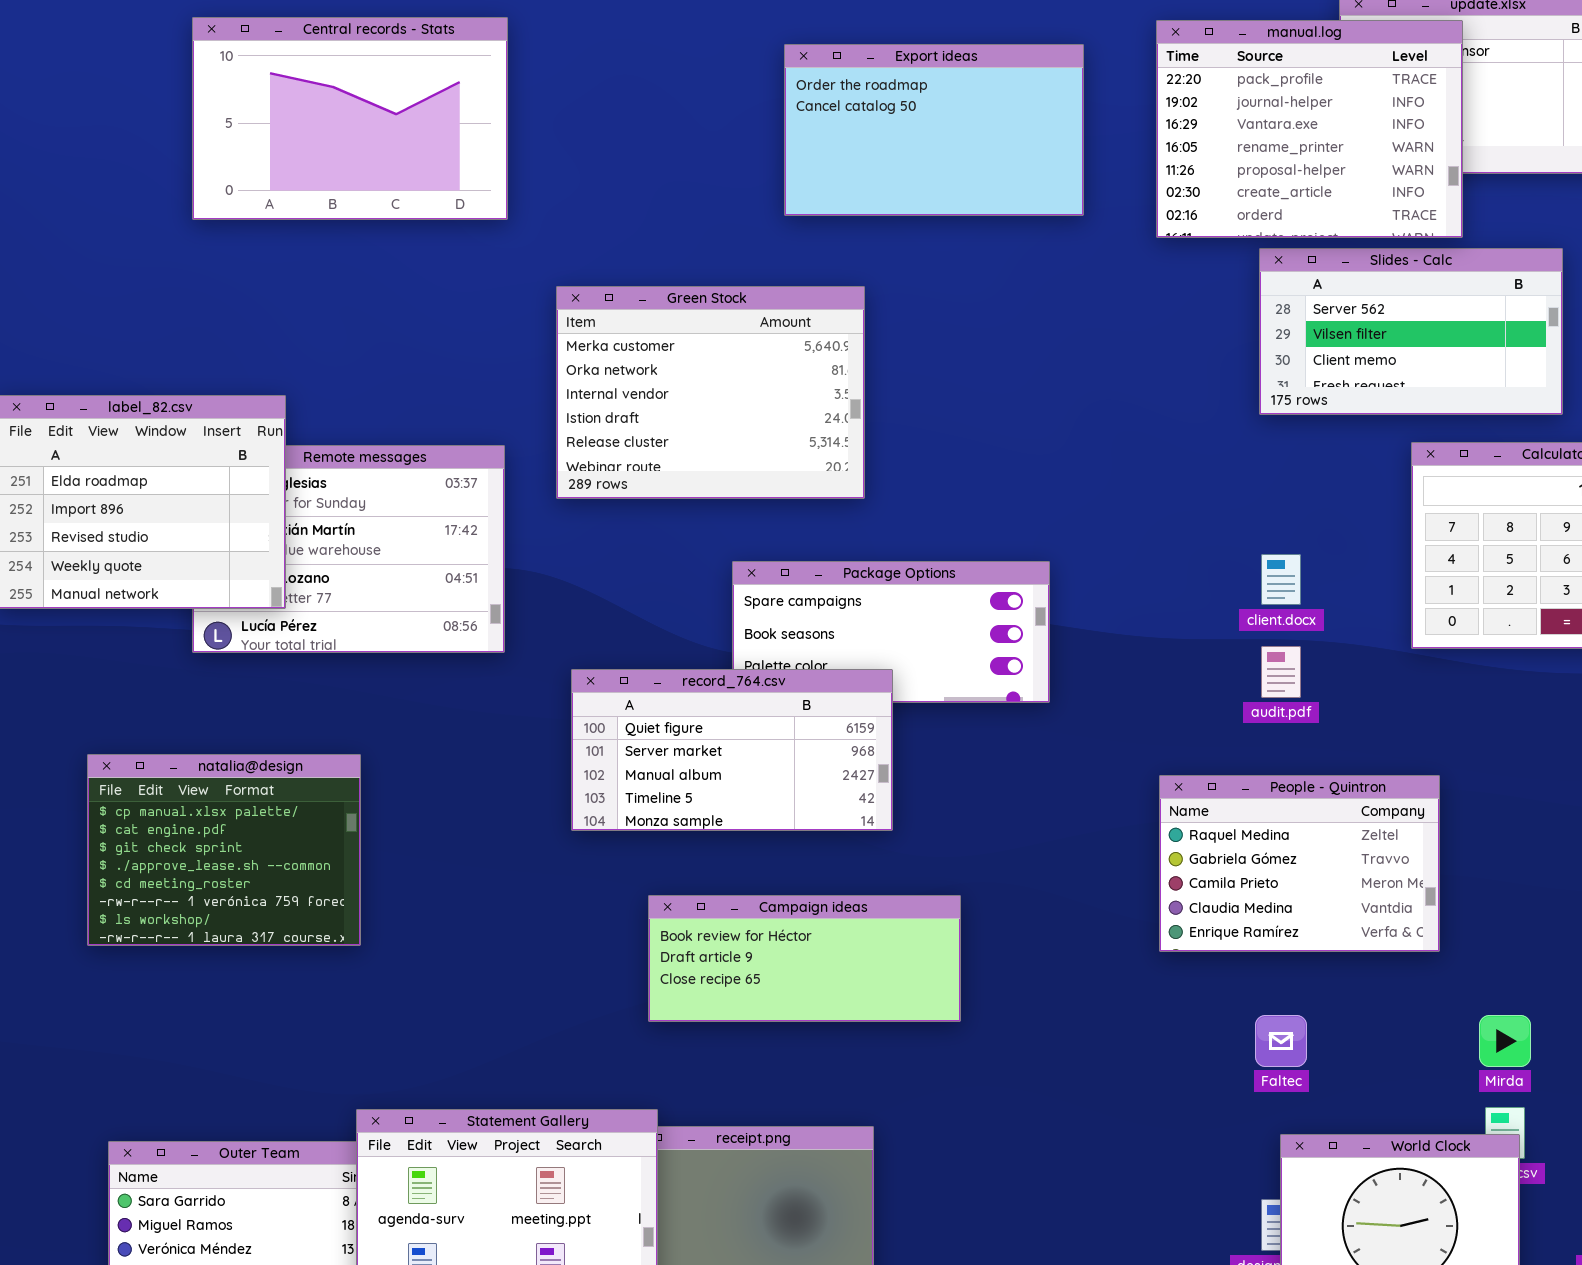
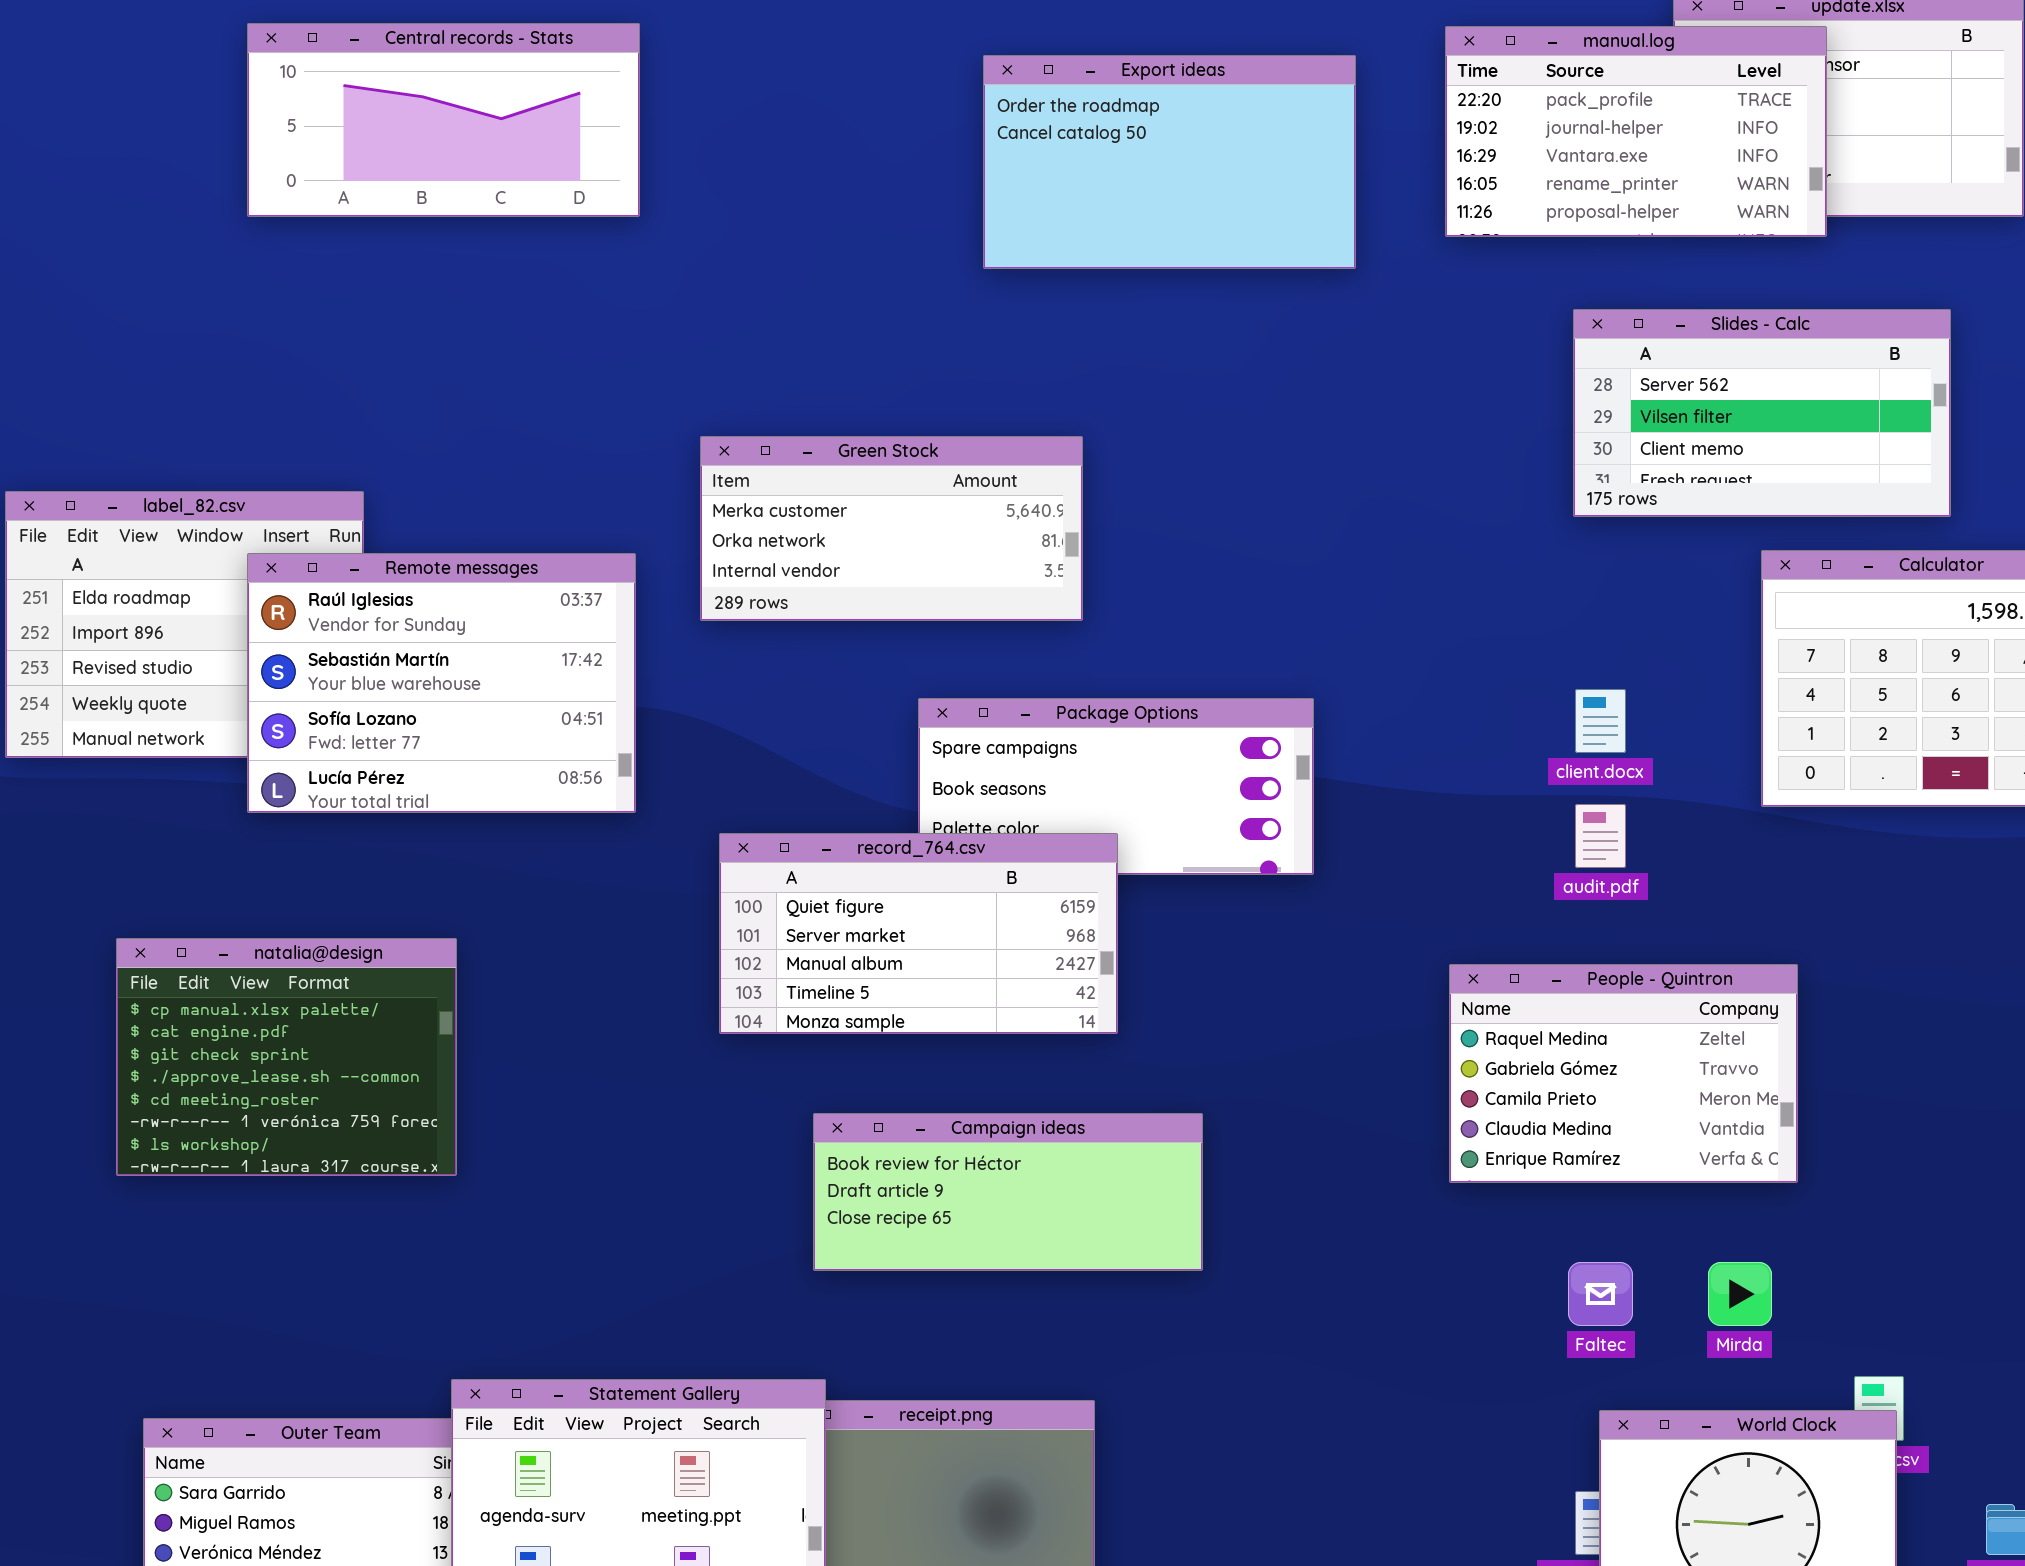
Central records - Stats: [192,17,508,220] -> [247,23,640,217], resized
manual.log: [1156,20,1463,238] -> [1445,26,1827,237], resized
Green Stock: [556,286,865,499] -> [700,436,1083,621], resized
Remote messages: [192,445,505,653] -> [247,553,636,813], raised
Mirda: [1479,1015,1531,1067] -> [1708,1262,1772,1326], moved

